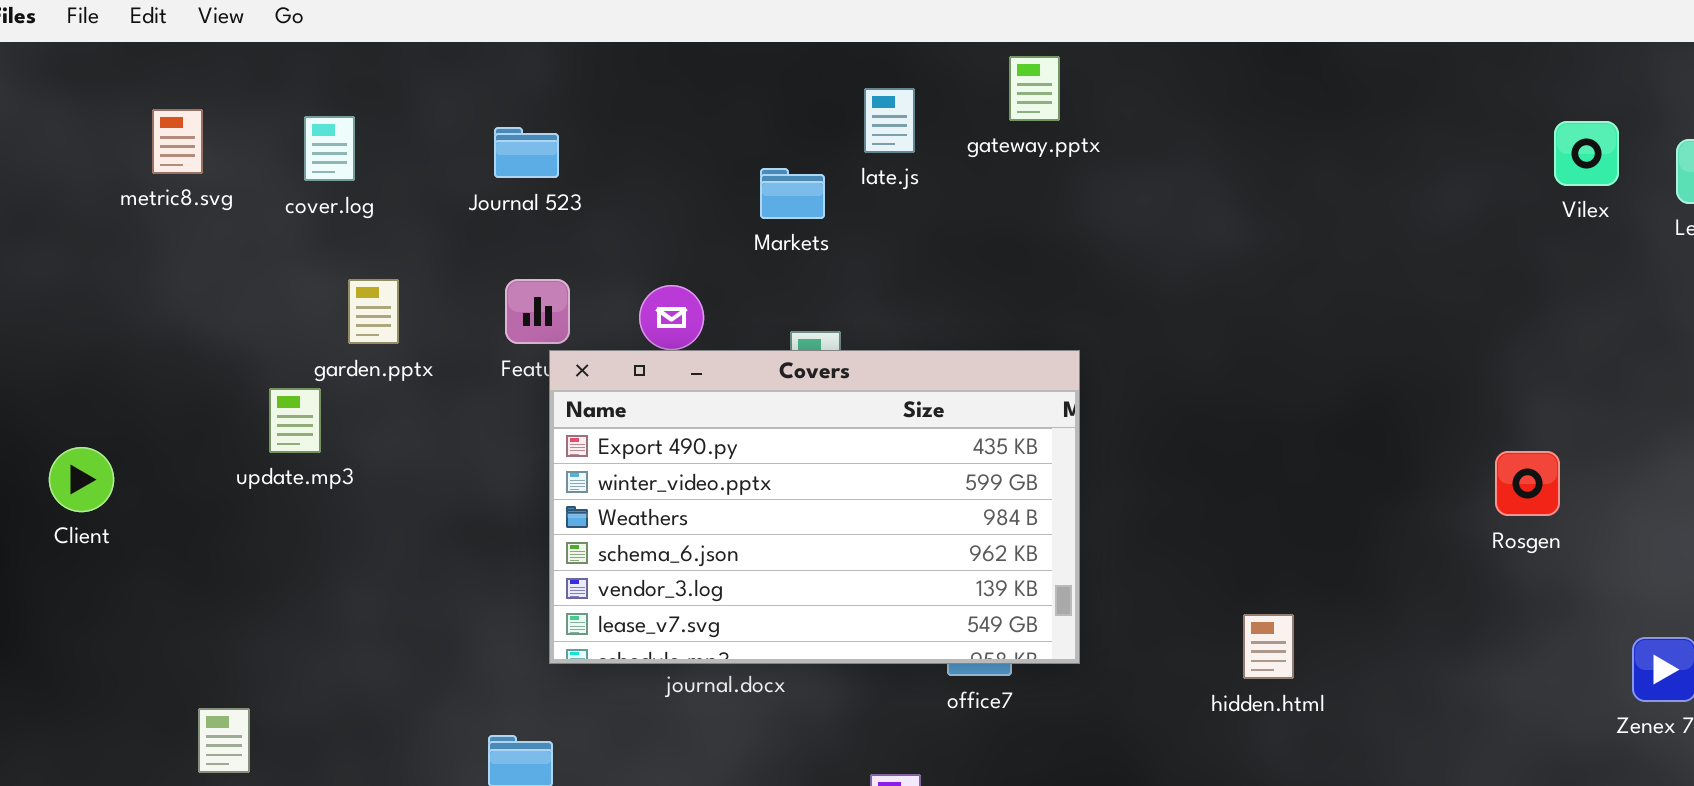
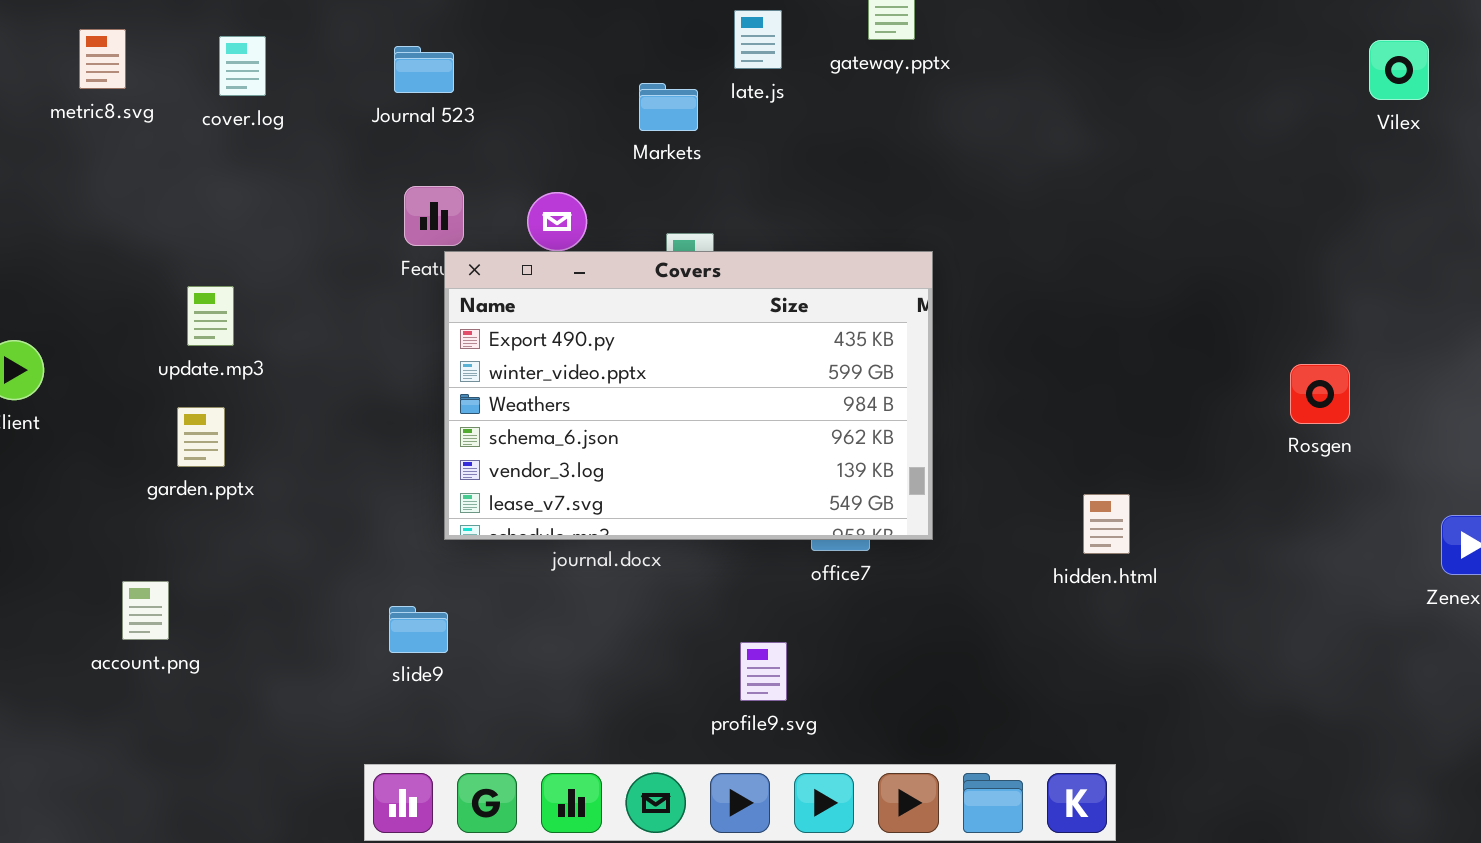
garden.pptx: [348,279,399,344] -> [177,407,225,467], moved
Rosgen: [1495,451,1560,516] -> [1290,364,1350,424], moved

